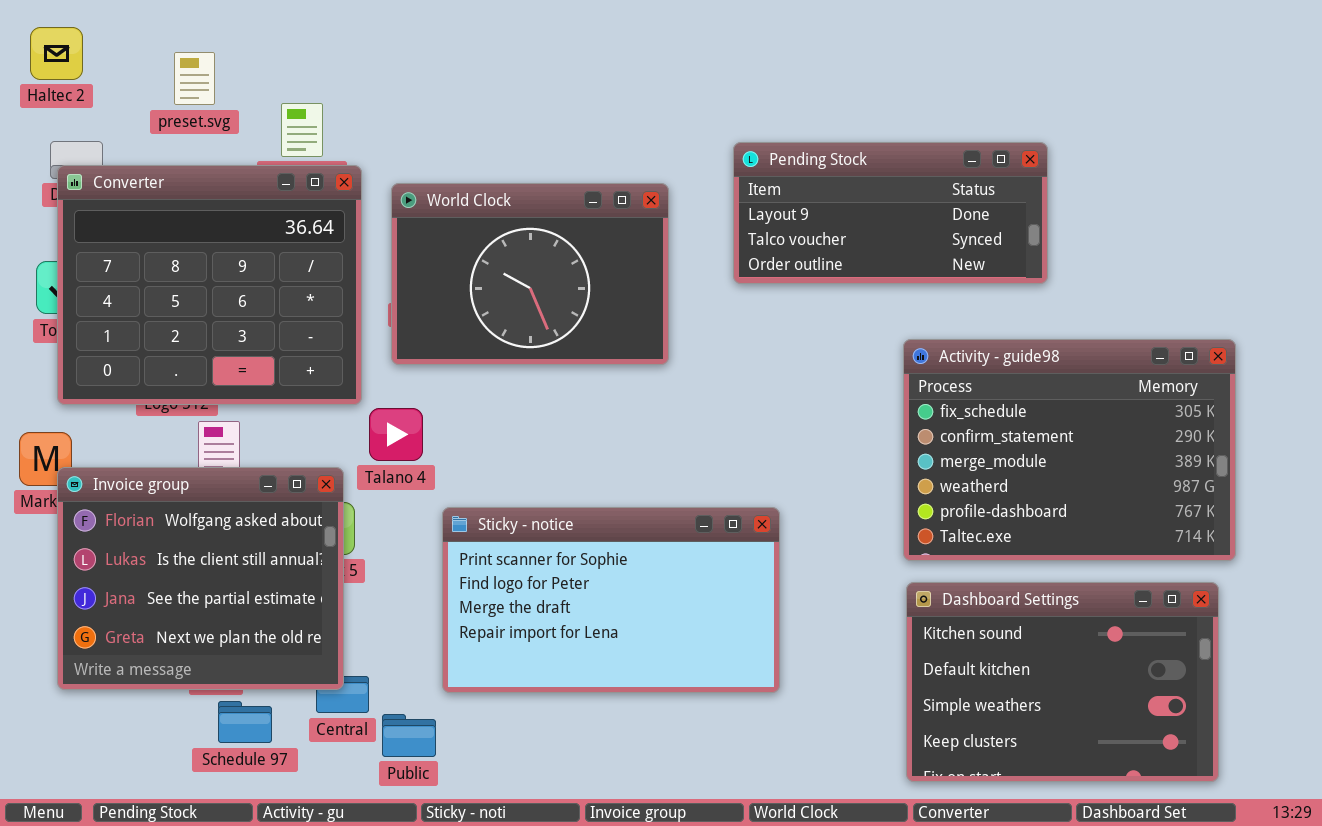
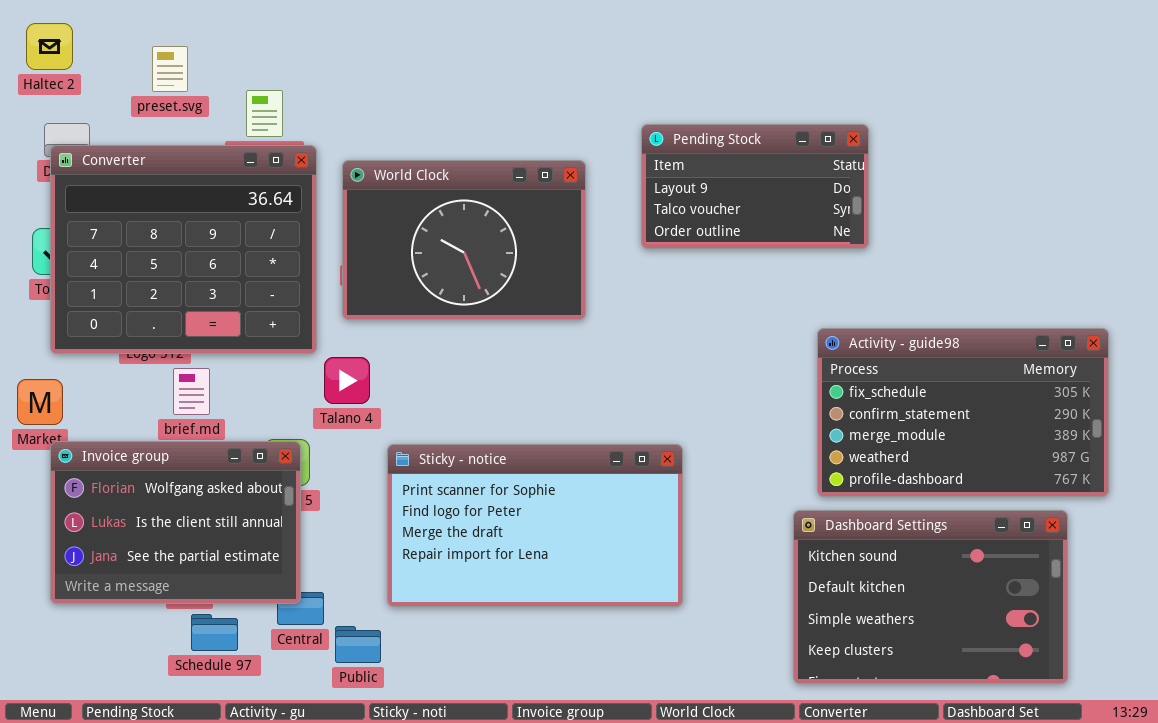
Pending Stock: [733,142,1048,284] -> [641,124,869,249], resized
Activity - guide98: [903,339,1236,561] -> [817,328,1109,497], moved, resized
Invoice group: [57,467,344,690] -> [50,441,301,604], resized

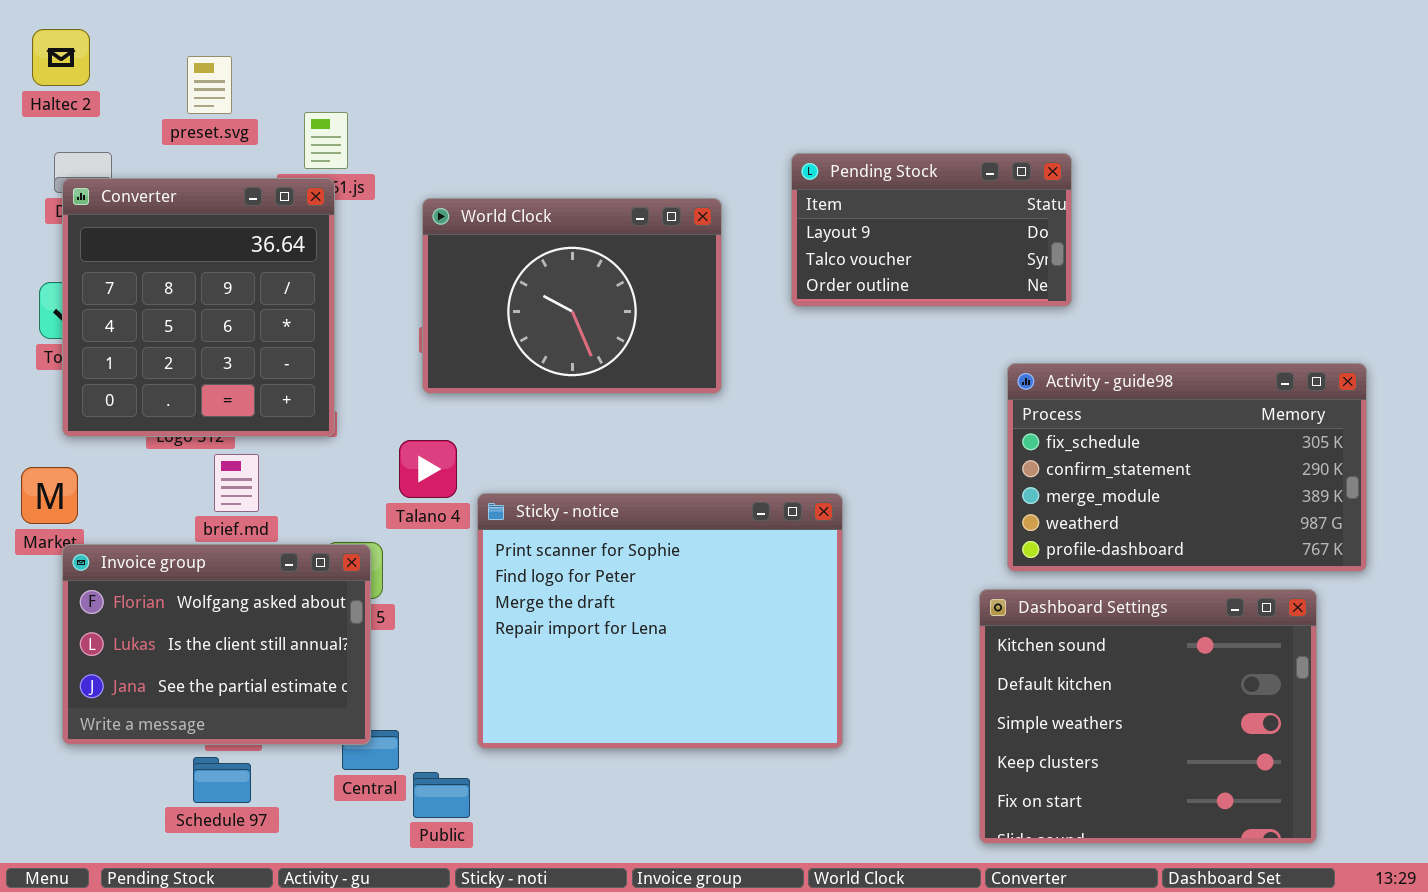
Converter: [50,145,317,354] -> [62,178,335,437], resized
Activity - guide98: [817,328,1109,497] -> [1007,363,1367,572], moved
Sticky - notice: [387,444,683,607] -> [477,493,843,749], resized
Dashboard Settings: [793,510,1068,684] -> [979,589,1317,844], resized
Schedule 97: [191,614,238,651] -> [193,757,251,803], moved

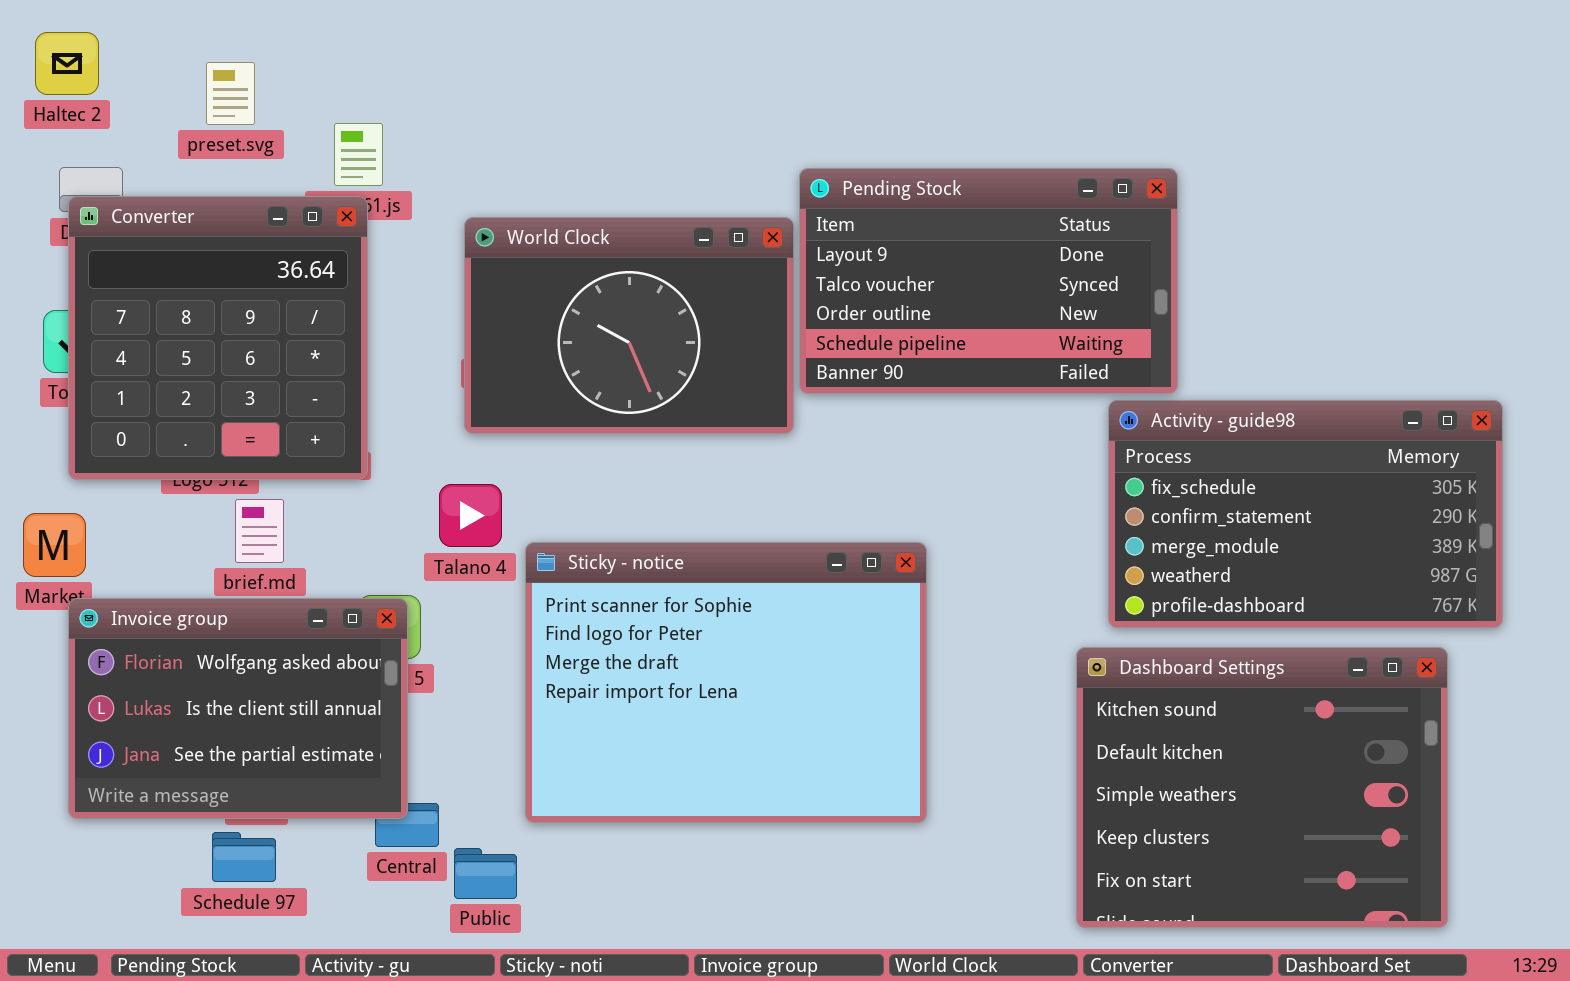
Pending Stock: [791,153,1072,307] -> [799,168,1178,394], resized

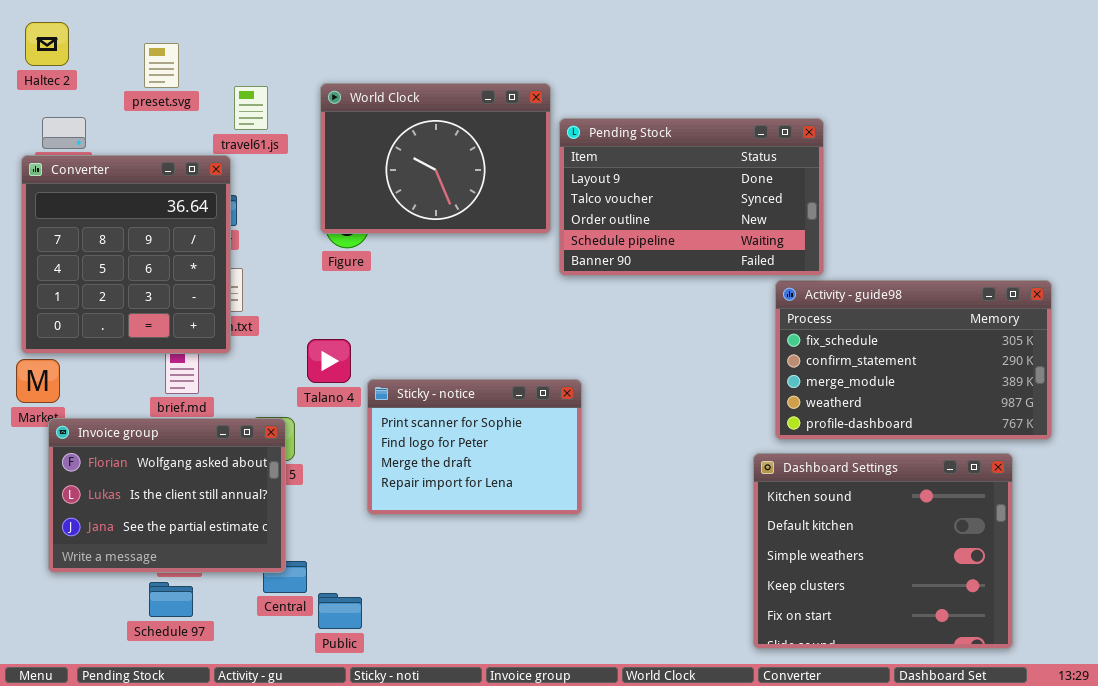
Converter: [68,196,368,480] -> [21,155,231,354], moved
World Clock: [464,217,794,434] -> [320,83,551,234], moved
Sticky - notice: [525,542,927,823] -> [367,379,582,515], resized

